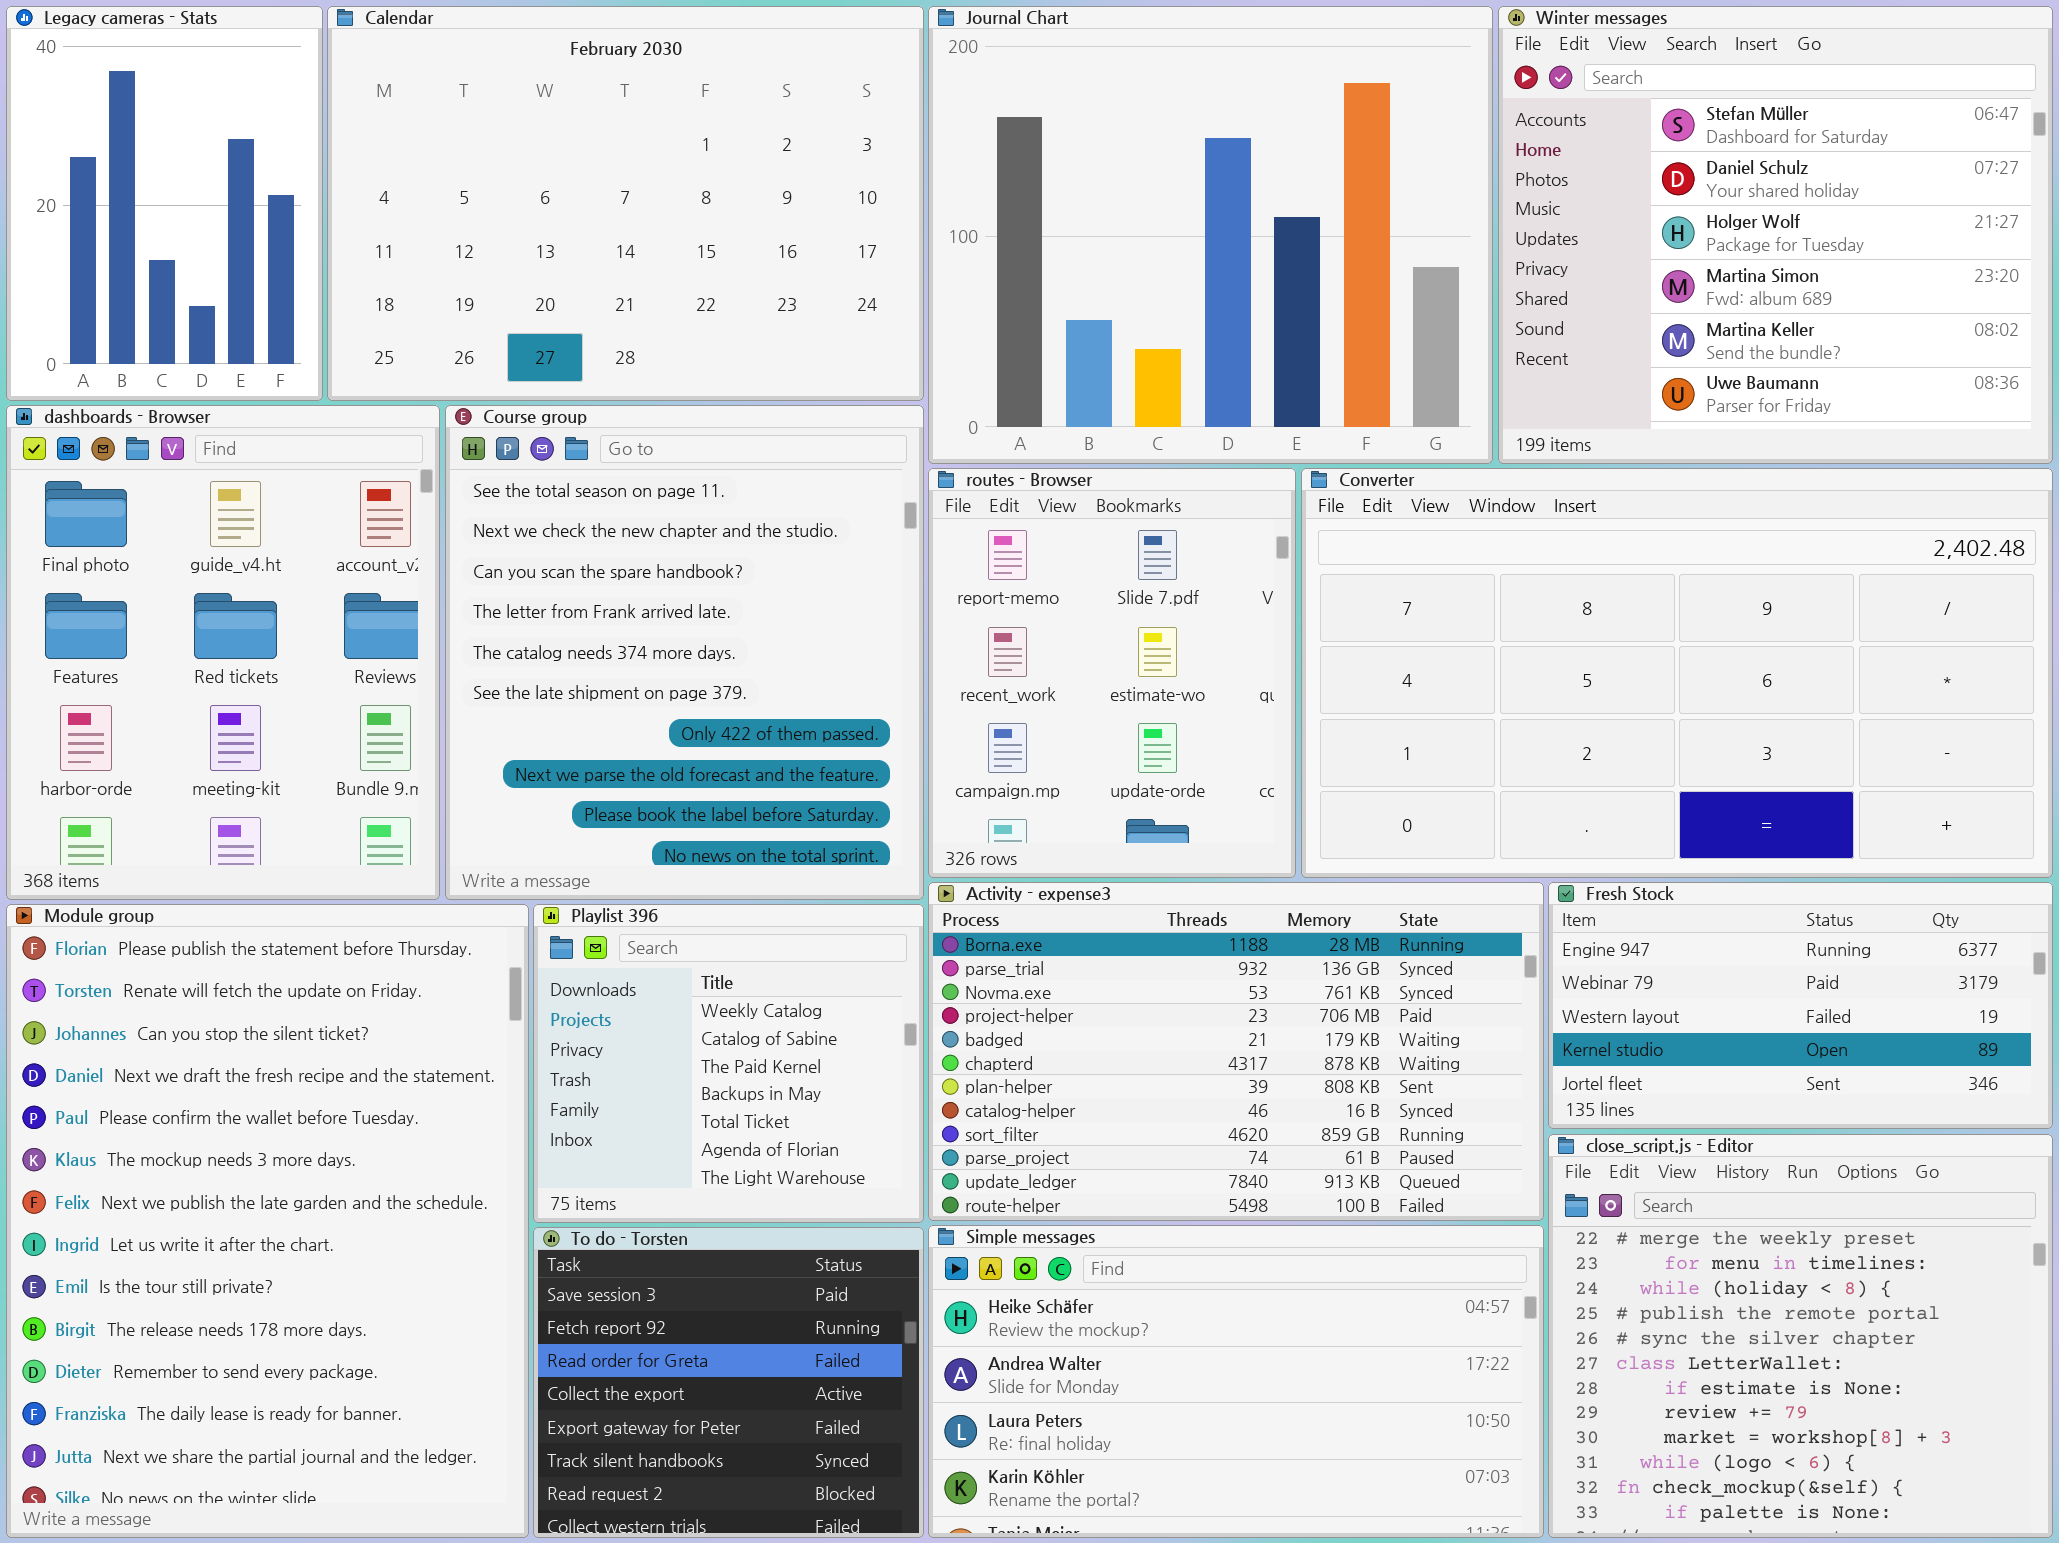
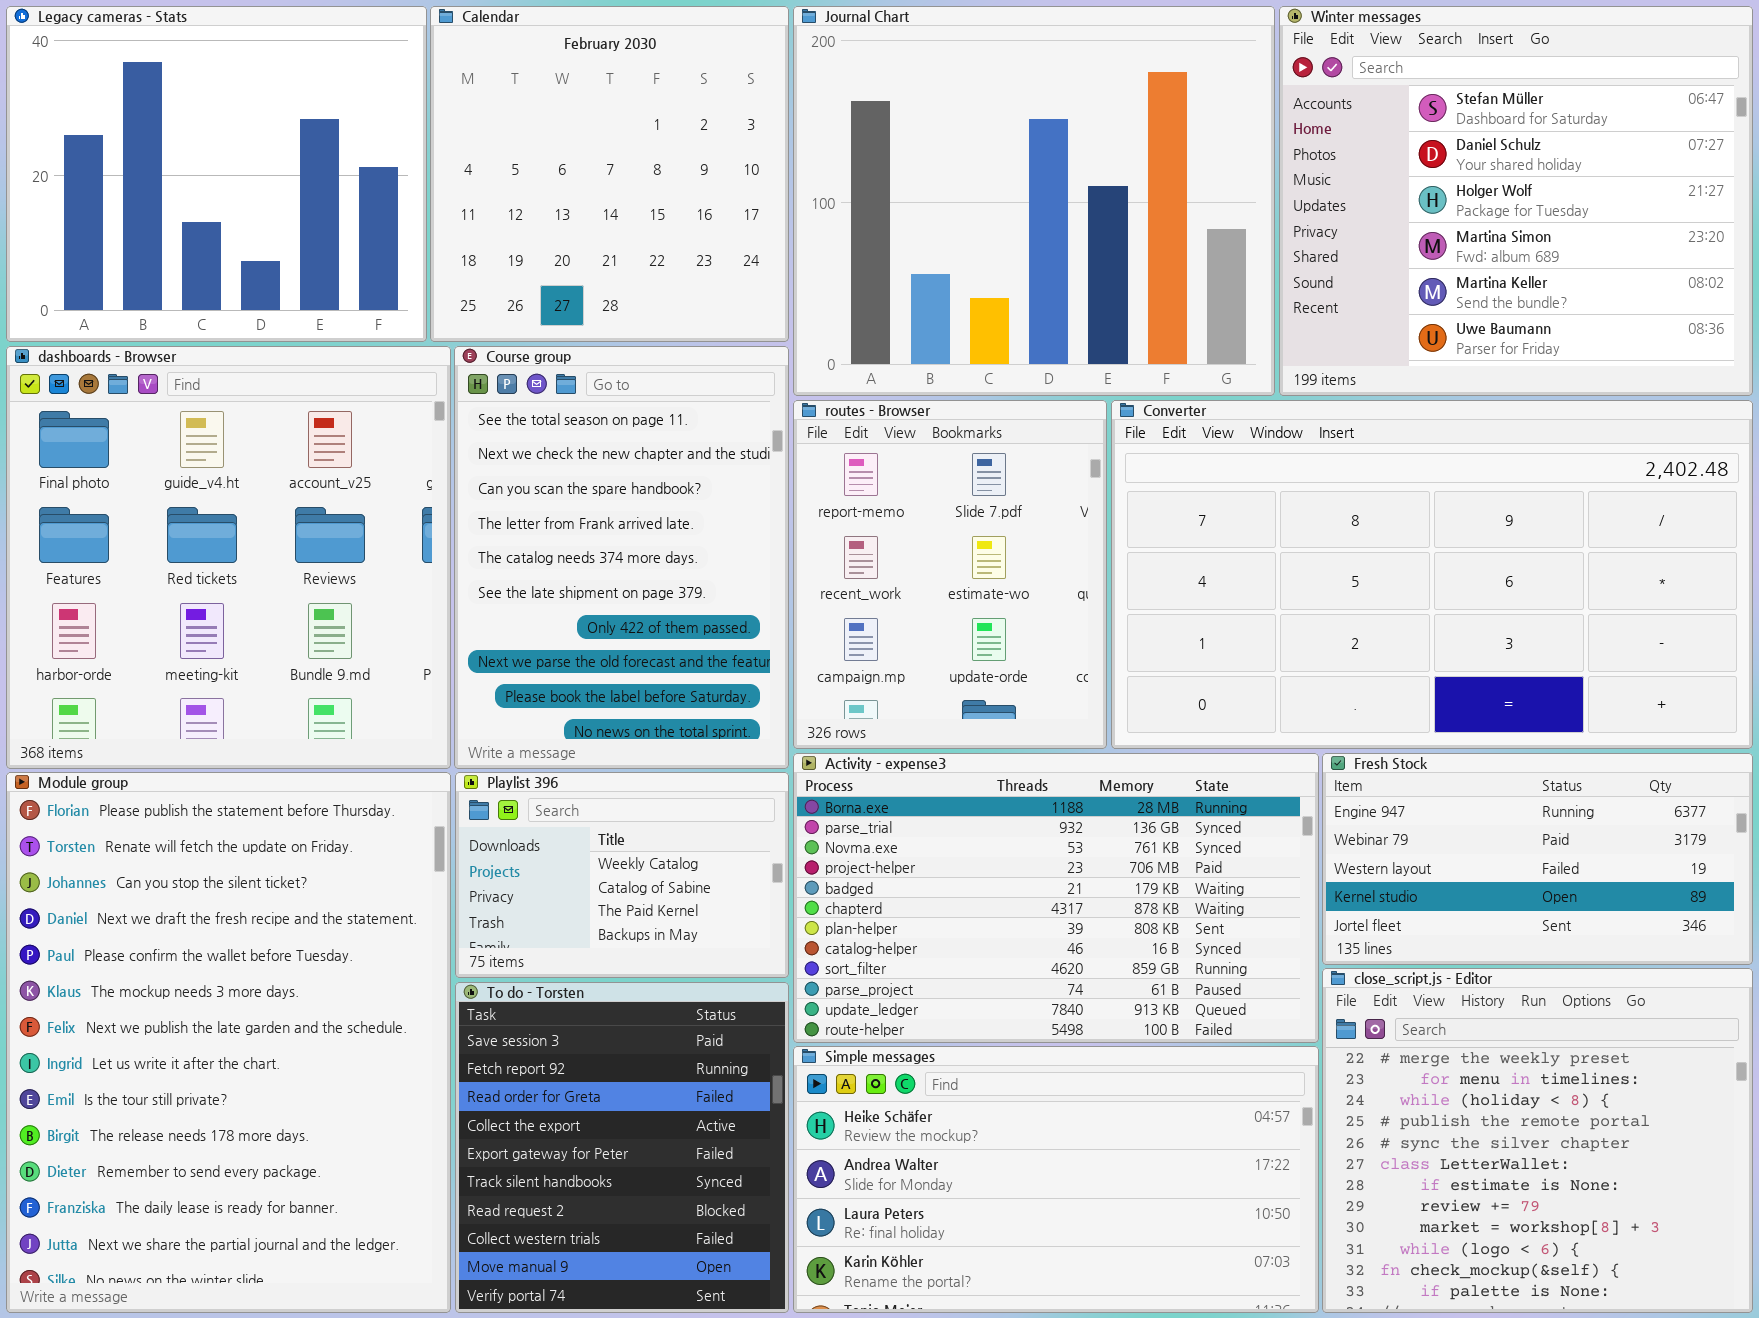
Legacy cameras - Stats: [6,6,323,401] -> [6,6,427,342], resized
Calendar: [327,6,924,401] -> [430,6,789,342], resized
dashboards - Browser: [6,405,440,900] -> [6,346,451,769], resized
Course group: [445,405,924,900] -> [454,346,789,769], resized
Playlist 396: [533,904,924,1223] -> [455,772,789,978], resized
To do - Torsten: [533,1227,924,1538] -> [455,982,789,1313], resized

